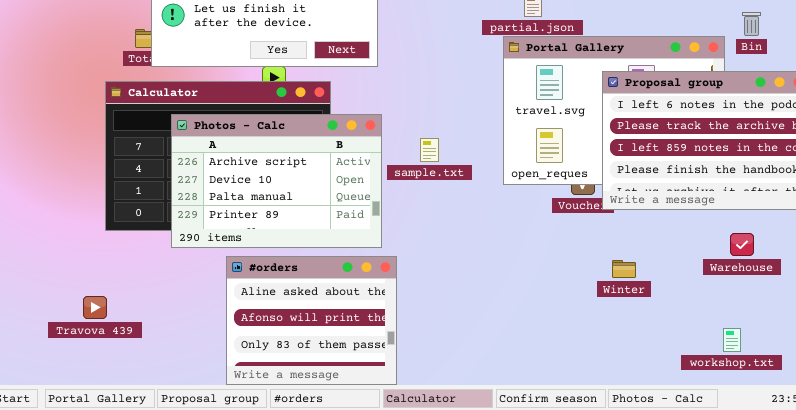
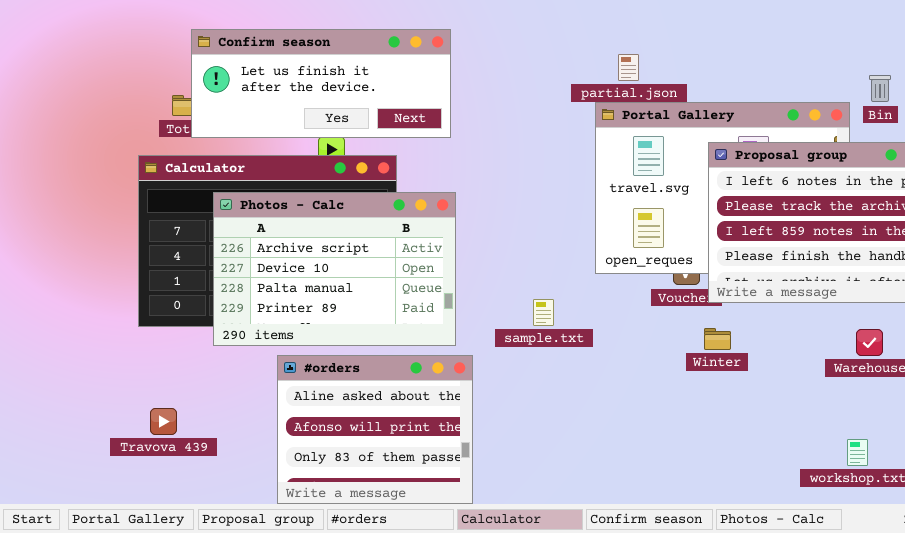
sample.txt: [420,138,439,162] -> [533,299,554,326], moved
Winter: [612,260,636,278] -> [704,328,731,350], moved
Travova 439: [83,296,107,319] -> [150,408,177,435], moved

